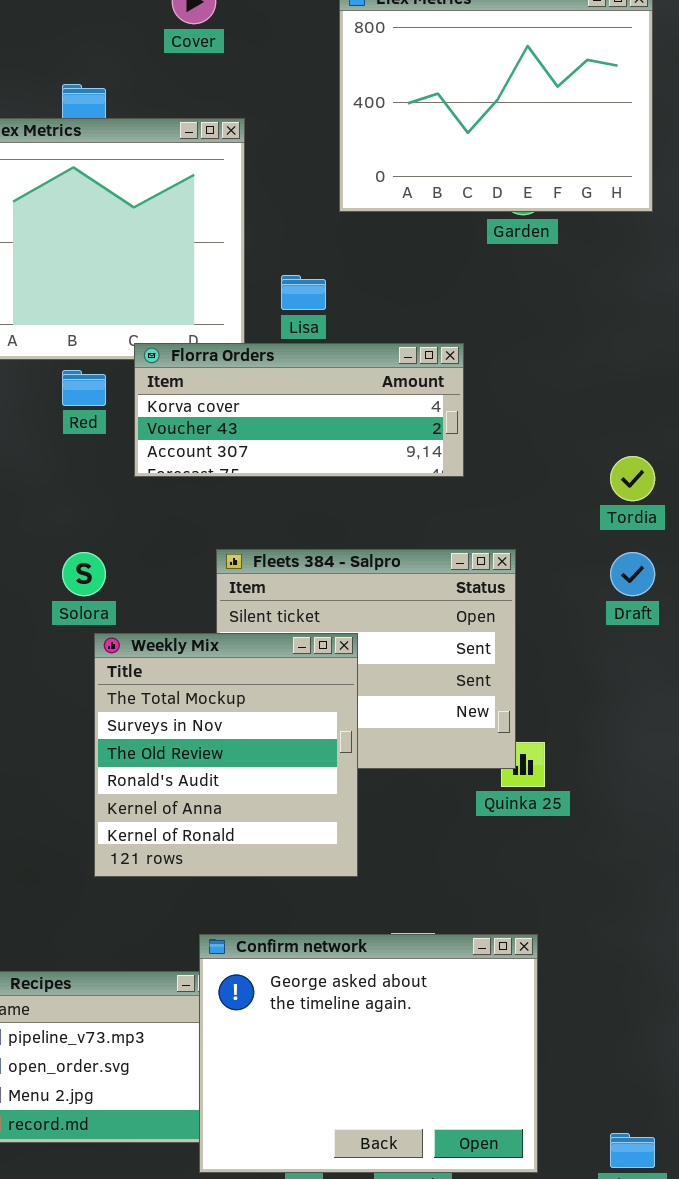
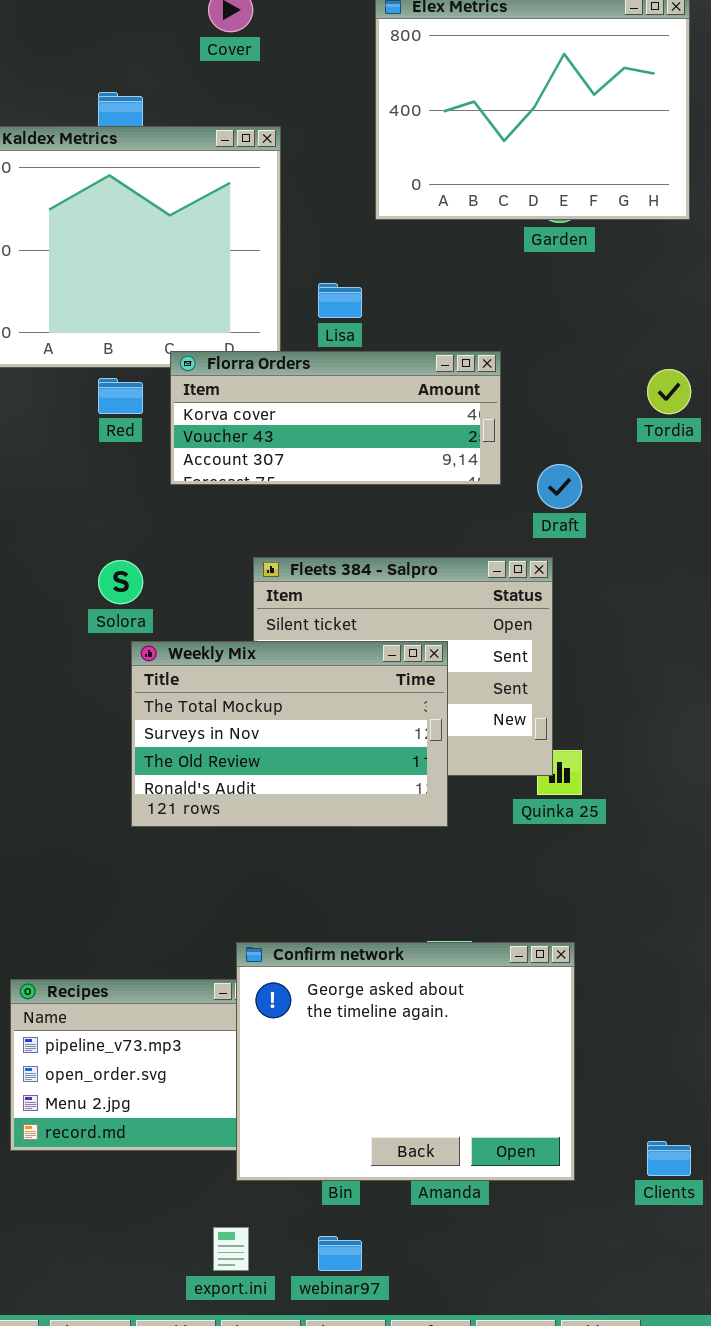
Tordia: [610,456,655,501] -> [647,369,691,414], moved
Draft: [610,552,655,596] -> [537,464,582,509], moved
Weekly Mix: [94,633,358,877] -> [131,641,448,827], resized

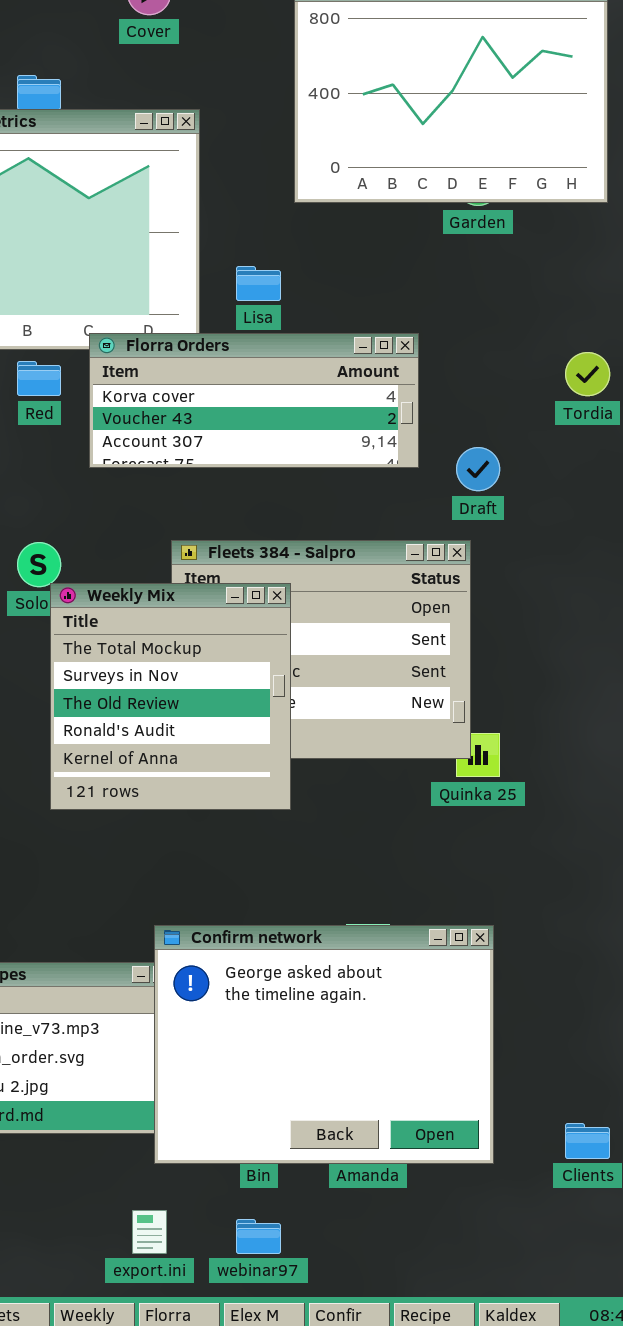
Weekly Mix: [131,641,448,827] -> [50,583,291,810], resized

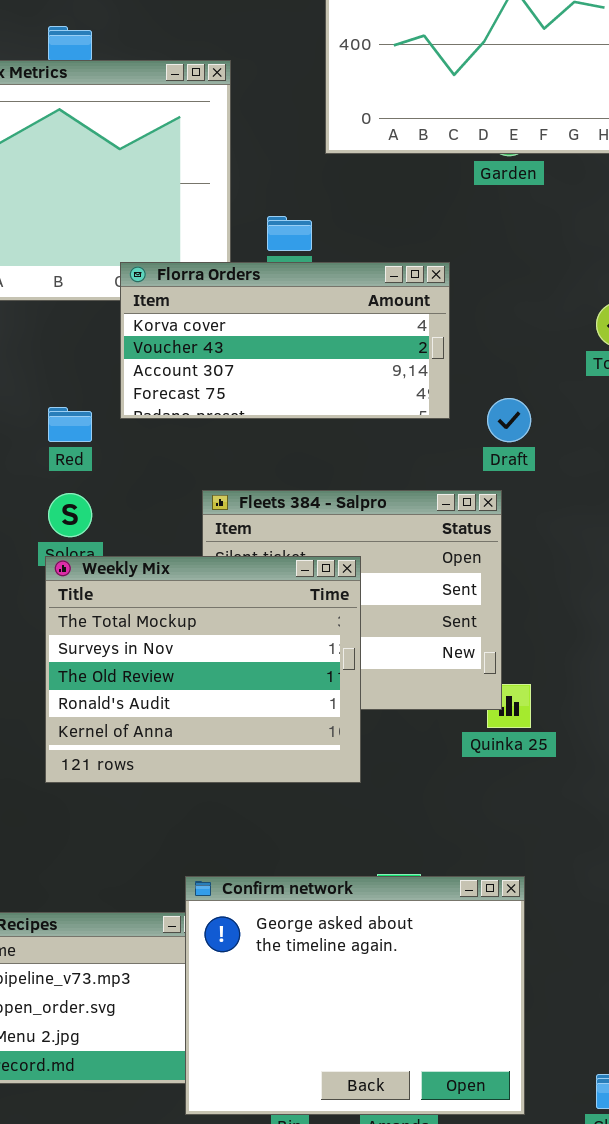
Florra Orders: [89,333,419,468] -> [120,262,450,419], resized
Red: [17,361,61,396] -> [48,407,92,442], moved
Weekly Mix: [50,583,291,810] -> [45,556,361,783], moved, resized

